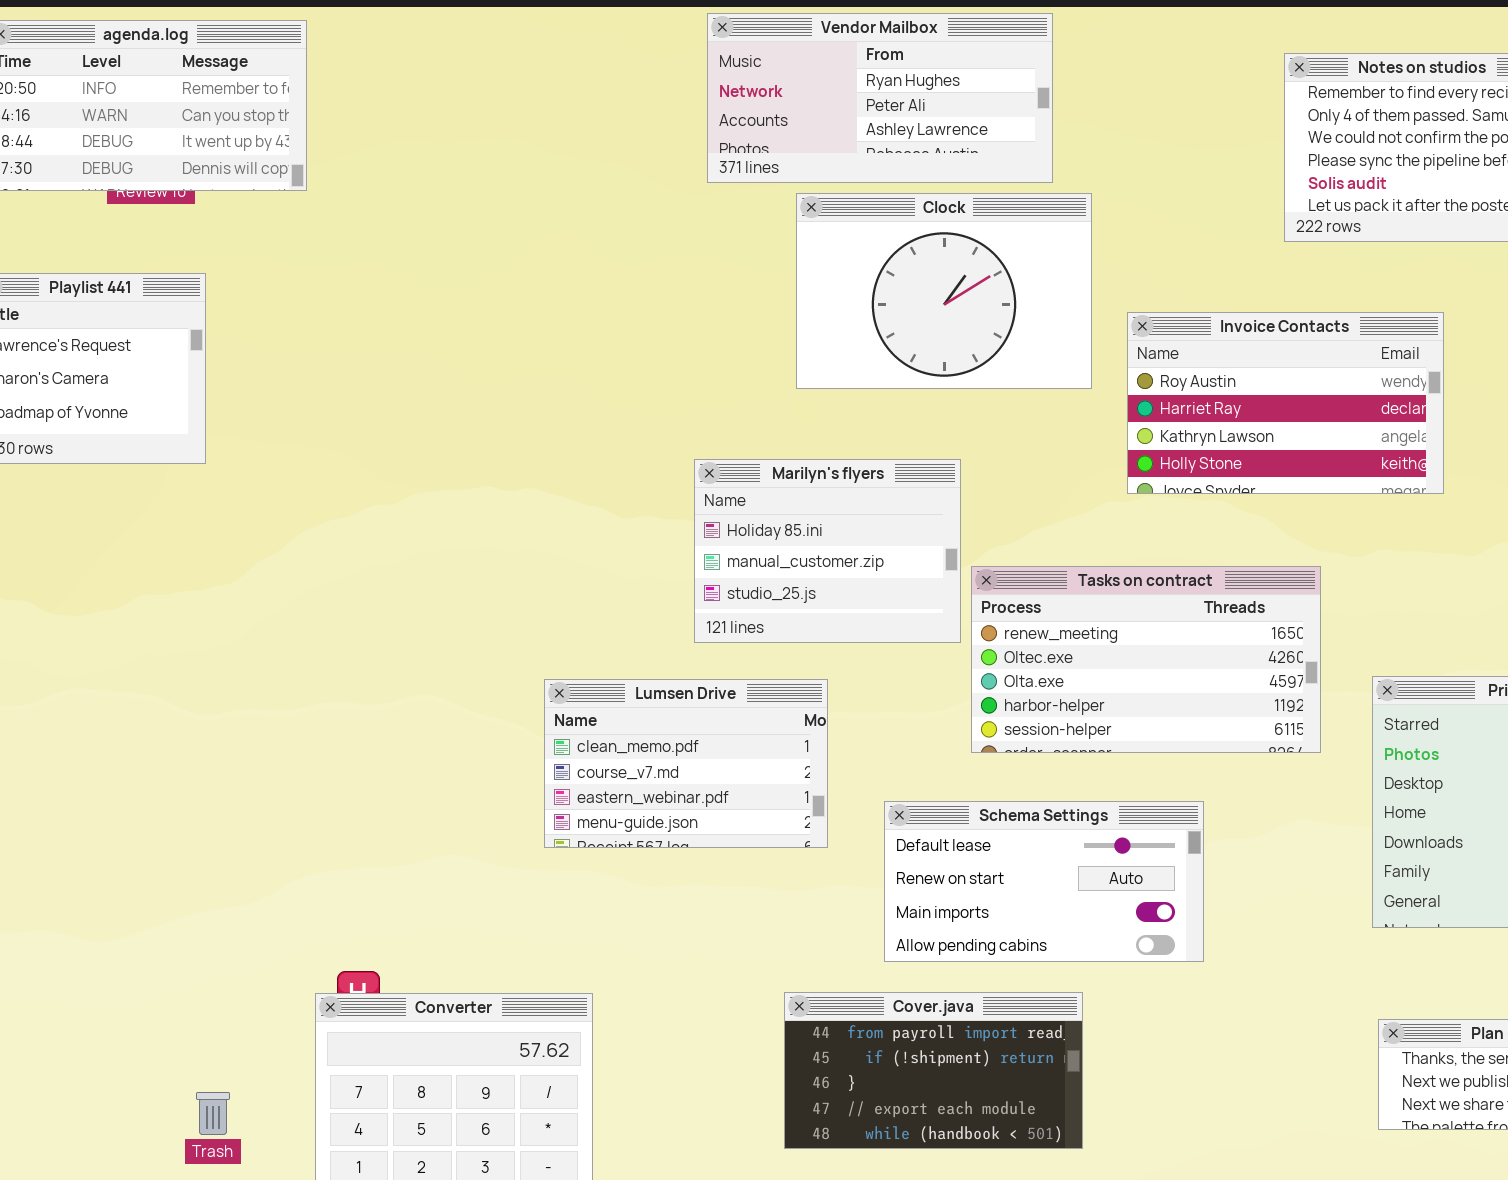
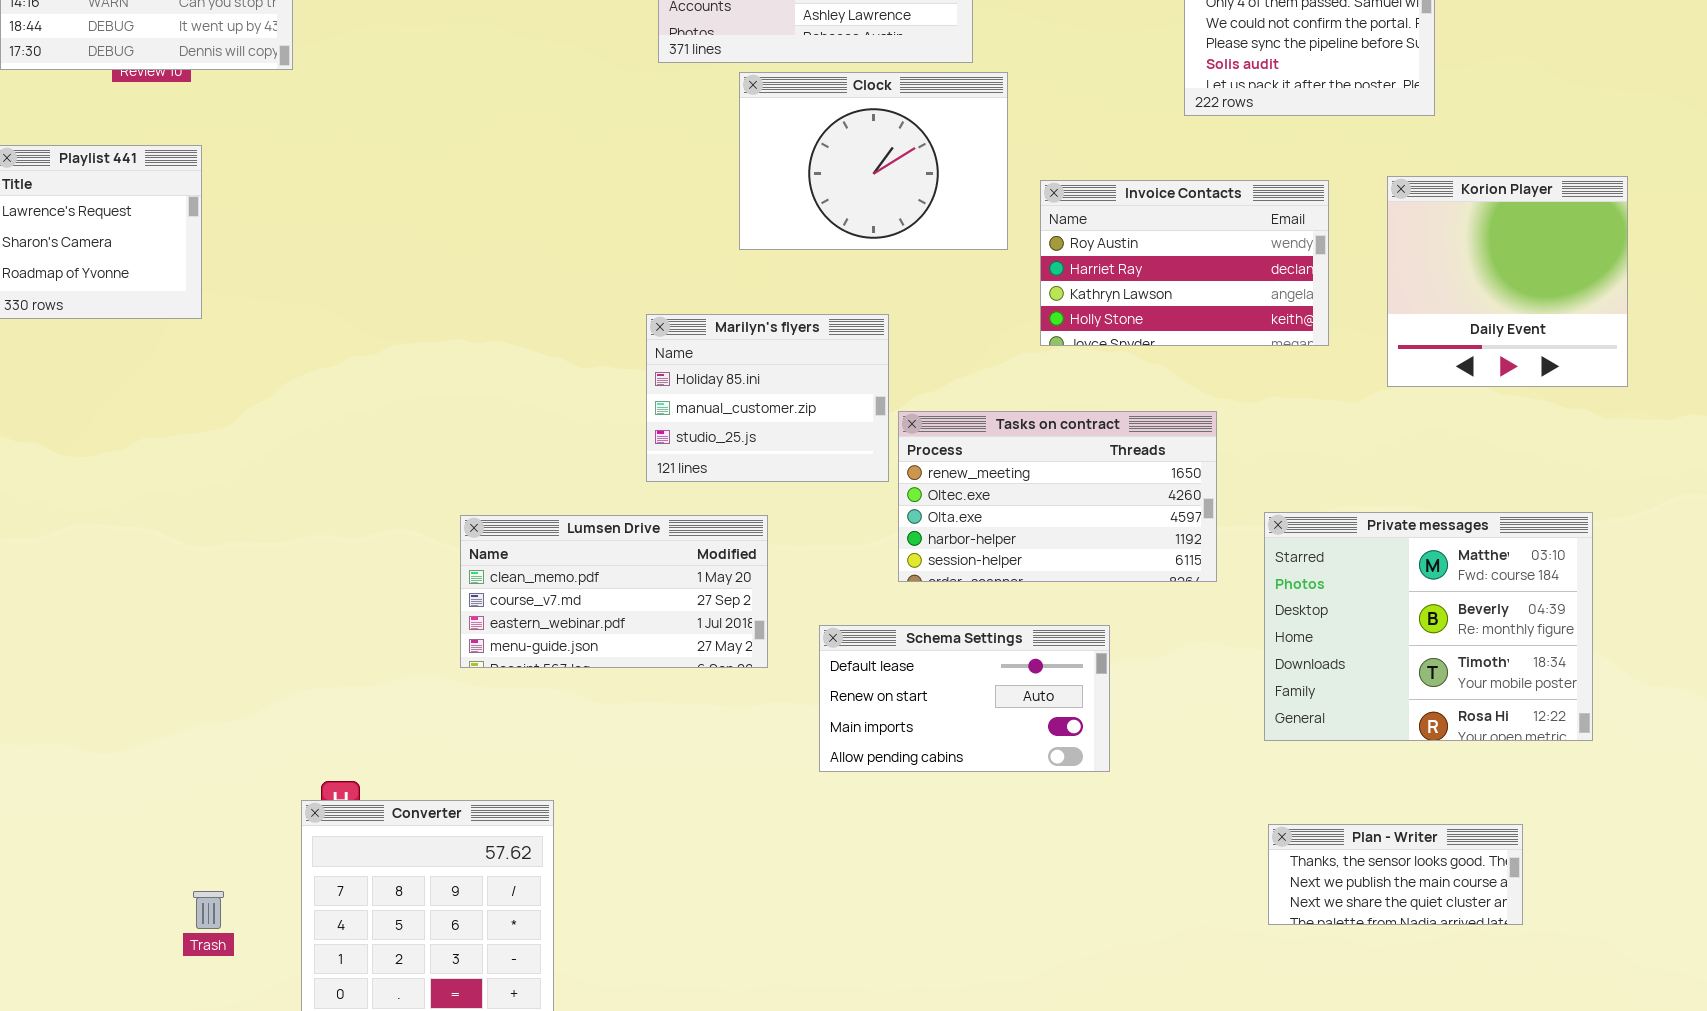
Lumsen Drive: [544,679,828,848] -> [460,515,768,668], resized
Cover.java: [784,992,1083,1149] -> none, closed

